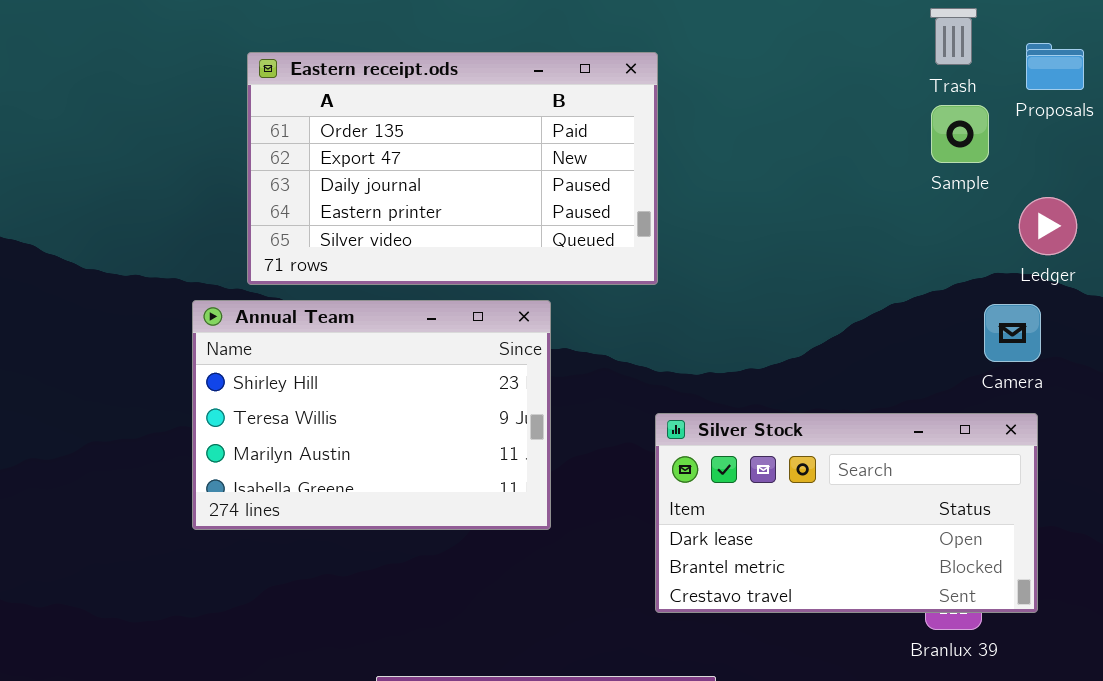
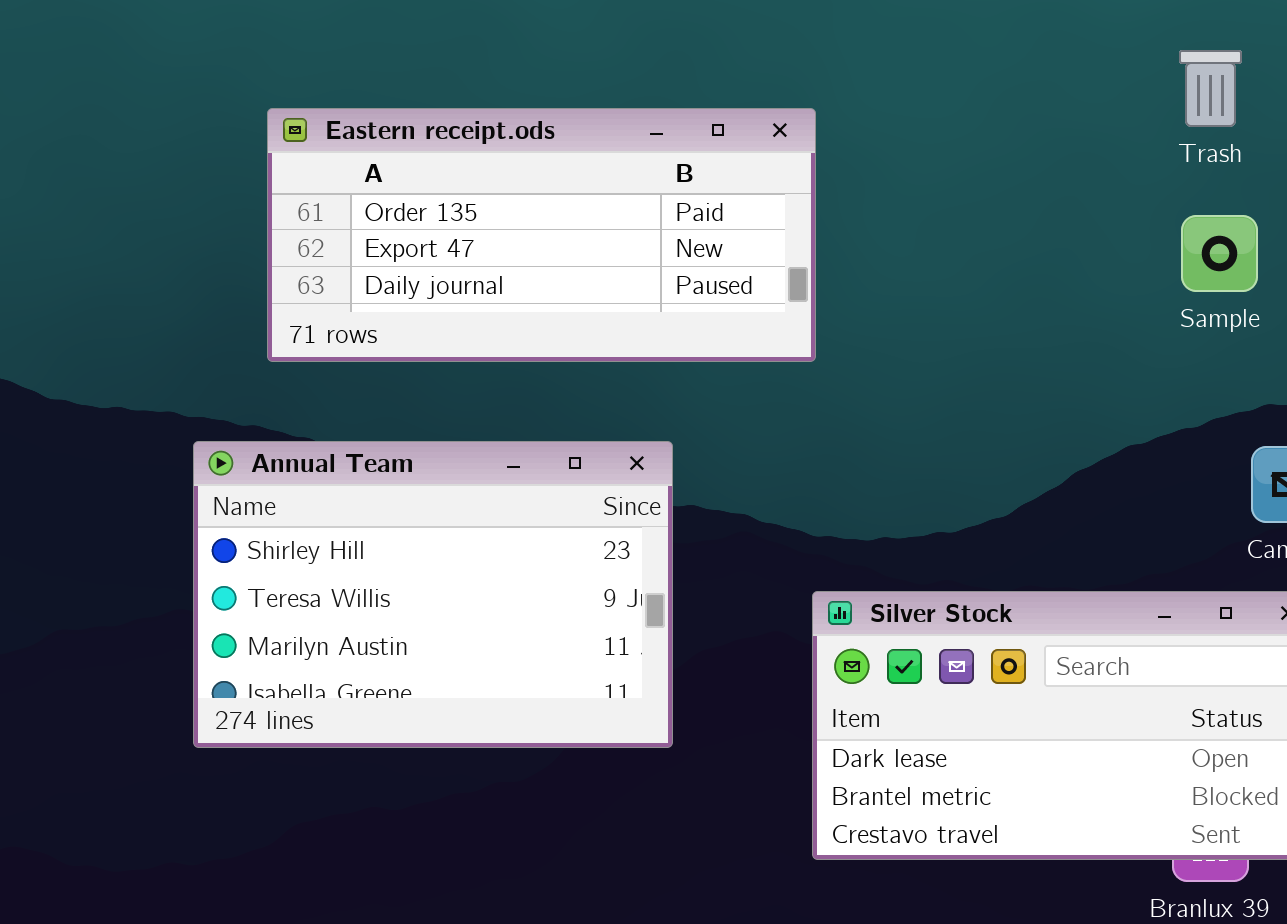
Eastern receipt.ods: [247,52,658,285] -> [267,108,816,362], resized
Sample: [931,105,989,163] -> [1181,215,1258,292], moved

